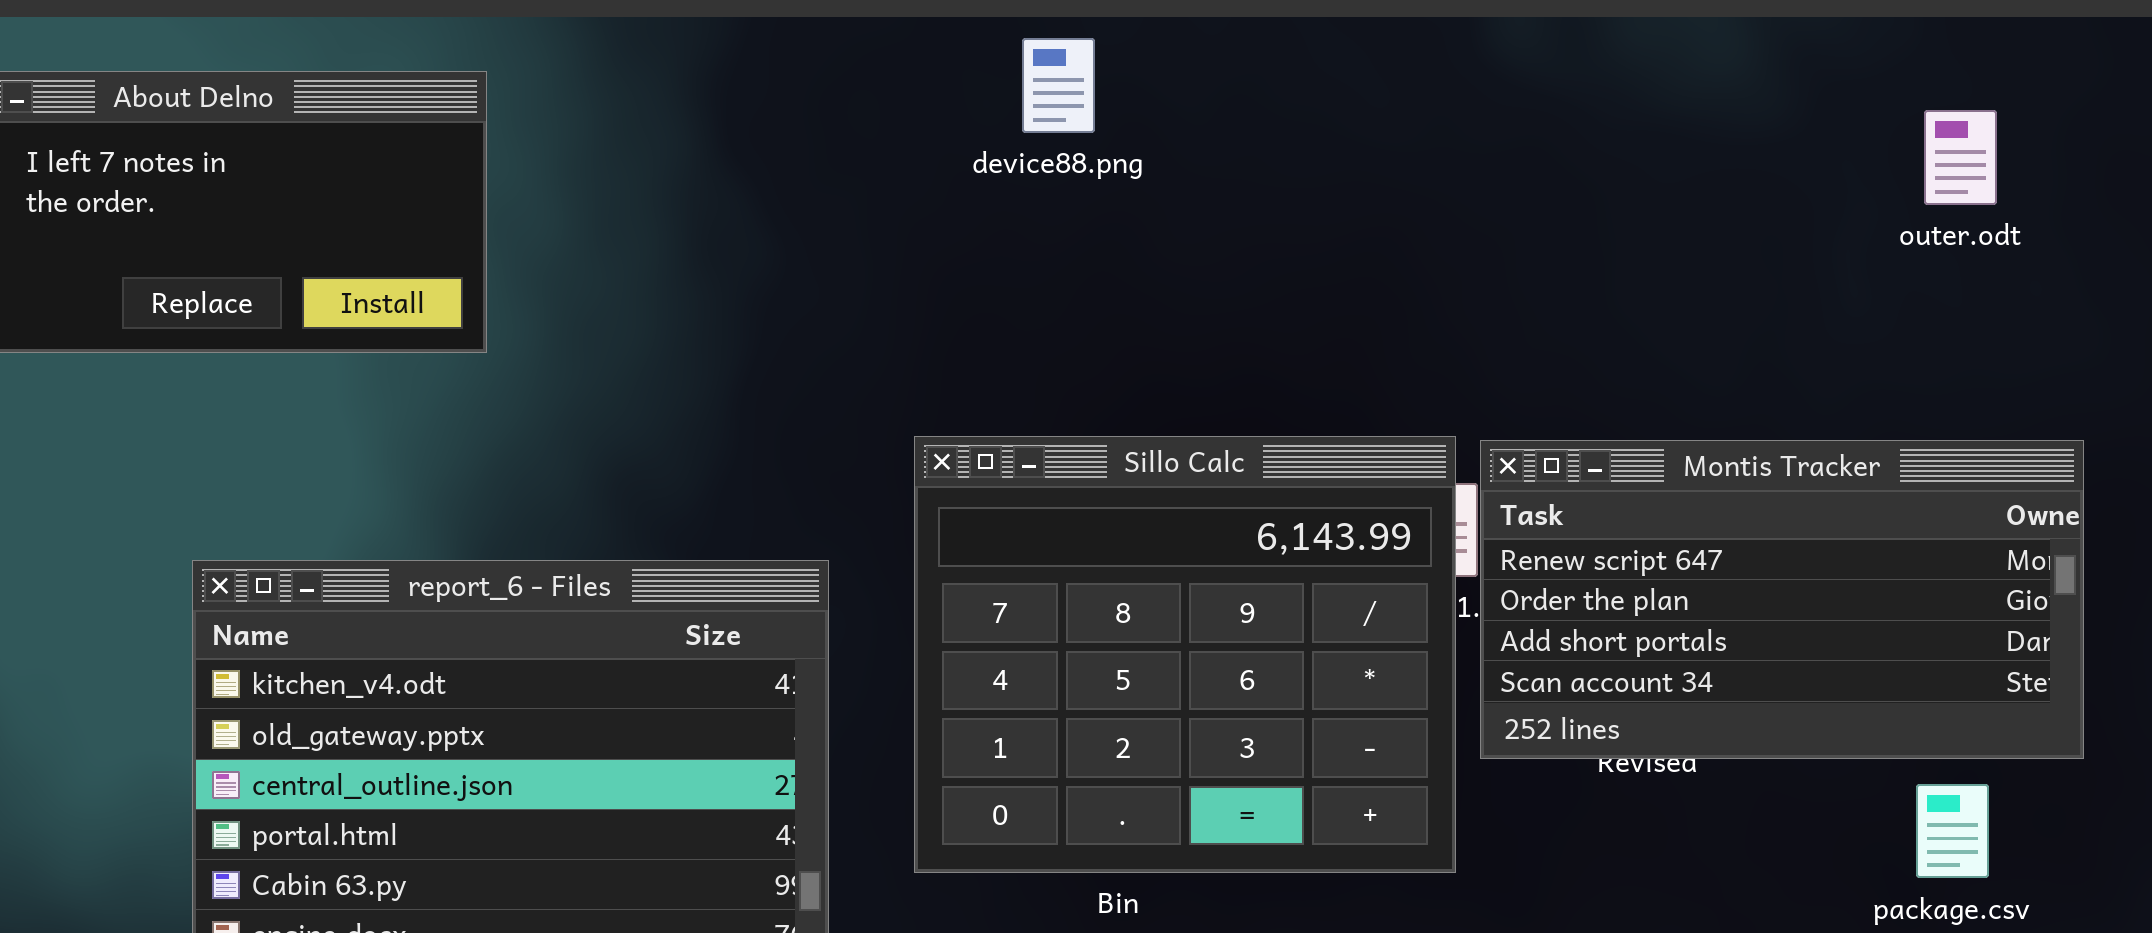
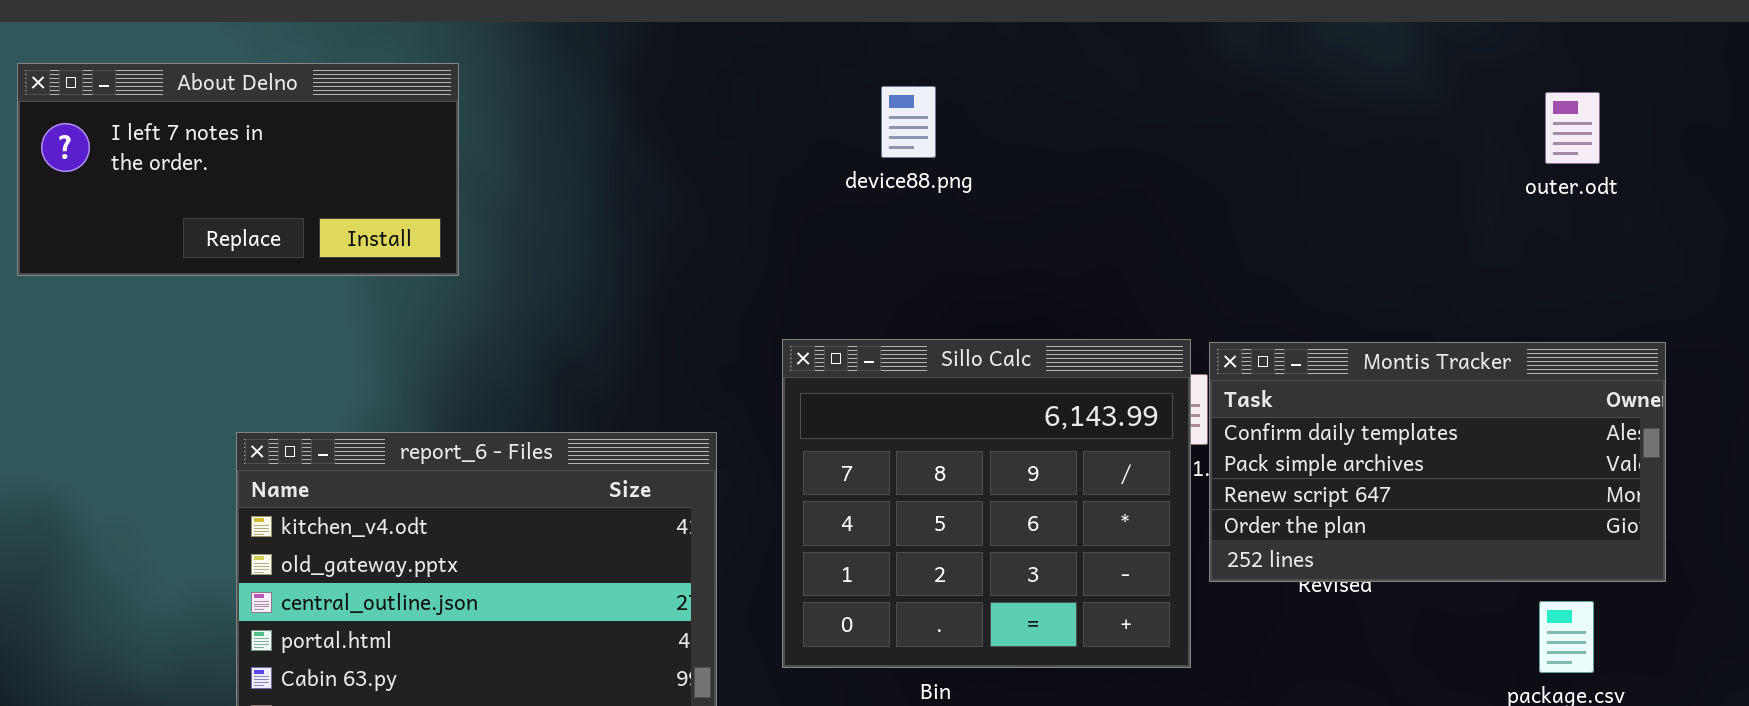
device88.png: [1022,38,1095,133] -> [881,86,936,158], moved
Montis Tracker: [1480,440,2084,759] -> [1209,342,1666,582], scrolled up 2 rows

